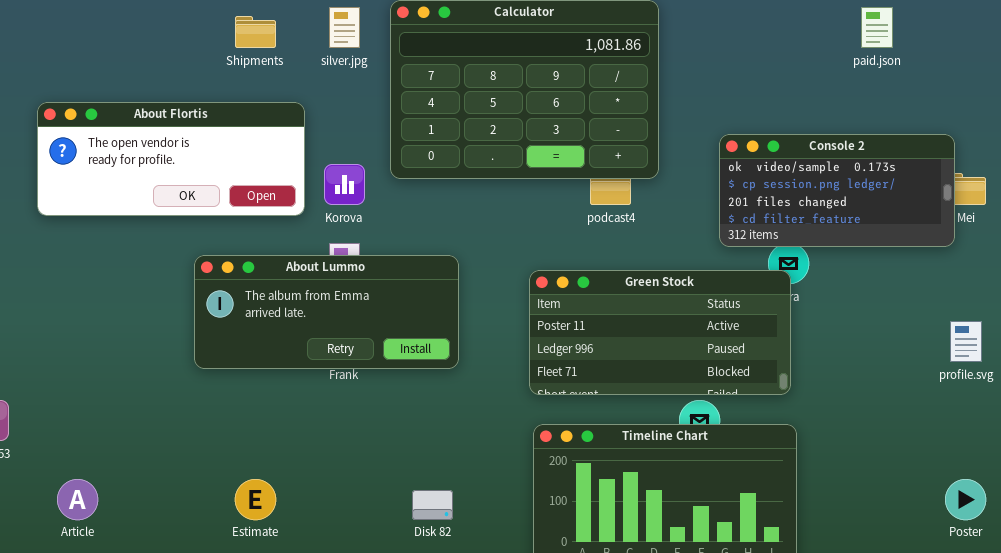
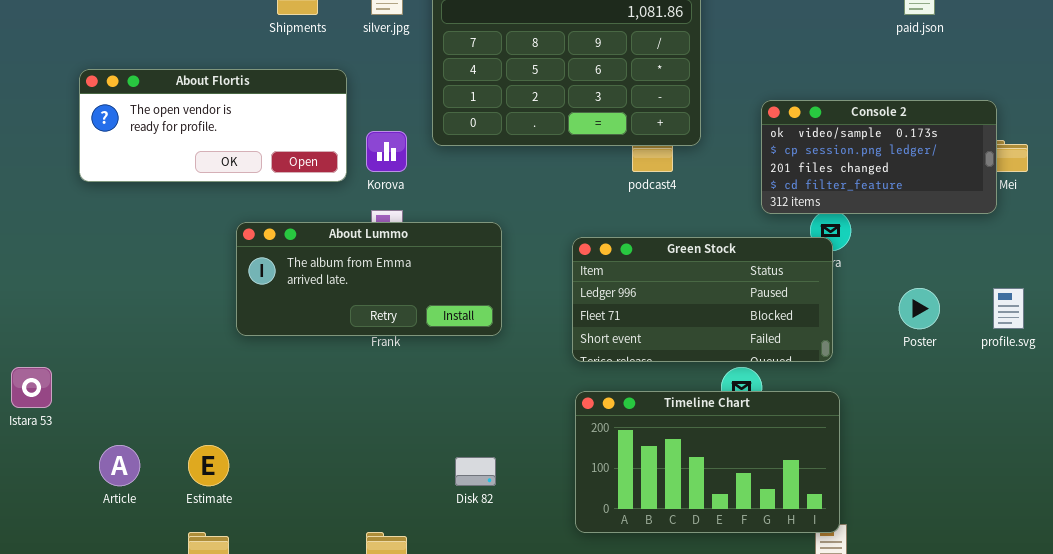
Green Stock: [529,270,791,395] -> [572,237,833,362], scrolled down 1 row
Estimate: [235,479,276,520] -> [188,445,229,486], moved
Poster: [945,479,986,520] -> [899,288,940,329], moved

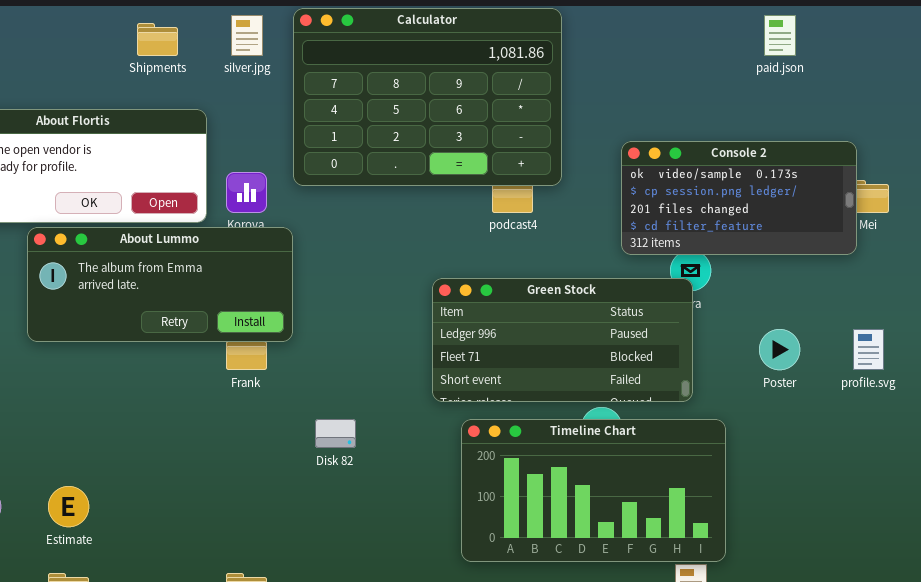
About Lummo: [236,222,502,336] -> [27,227,293,342], moved
Timeline Chart: [575,391,840,533] -> [461,419,726,562], moved
Disk 82: [455,457,496,486] -> [315,419,356,448], moved

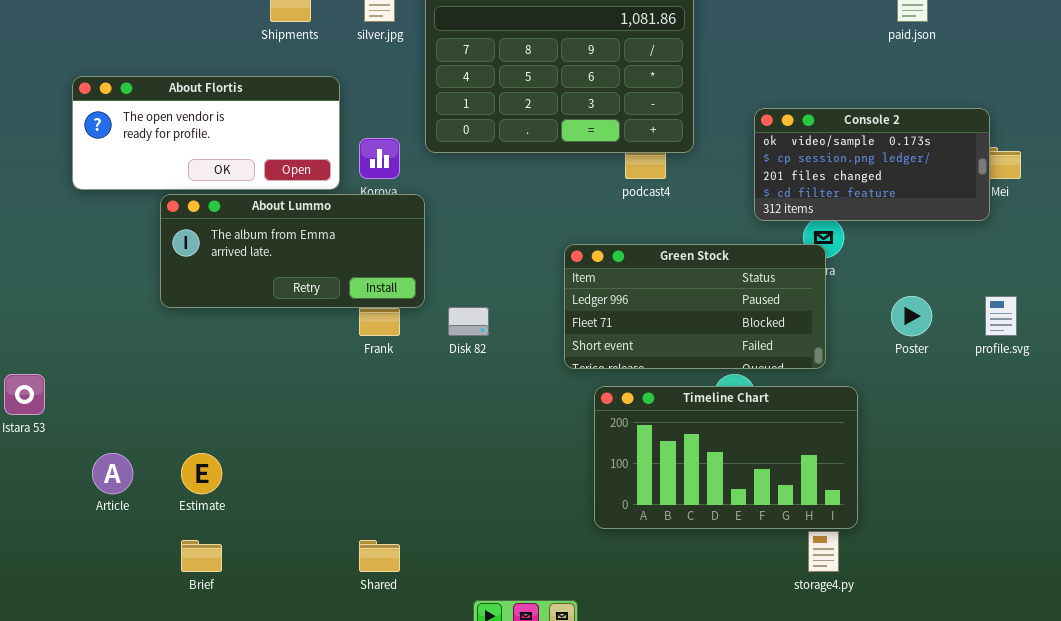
Disk 82: [315,419,356,448] -> [448,307,489,336], moved

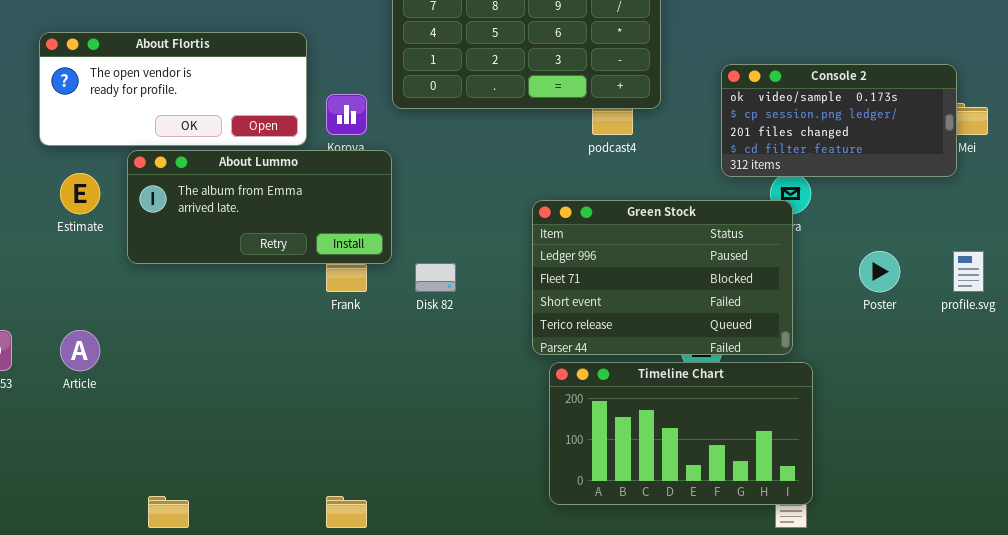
Green Stock: [564,244,826,369] -> [532,200,793,355], resized
Timeline Chart: [594,386,858,529] -> [549,362,813,505], moved
Article: [92,453,133,494] -> [60,330,100,371], moved
Estimate: [181,453,222,494] -> [60,173,100,214], moved

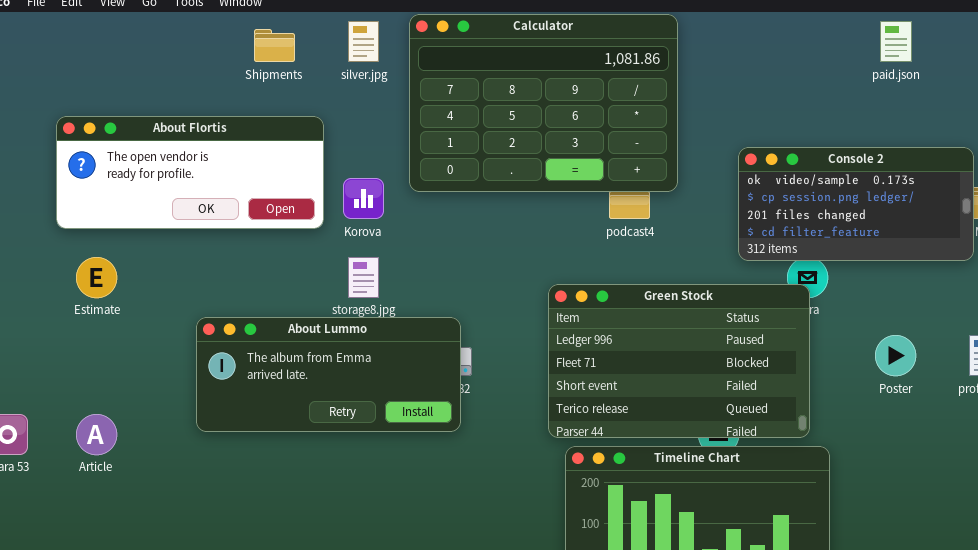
About Lummo: [127,150,392,264] -> [196,317,461,432], moved

